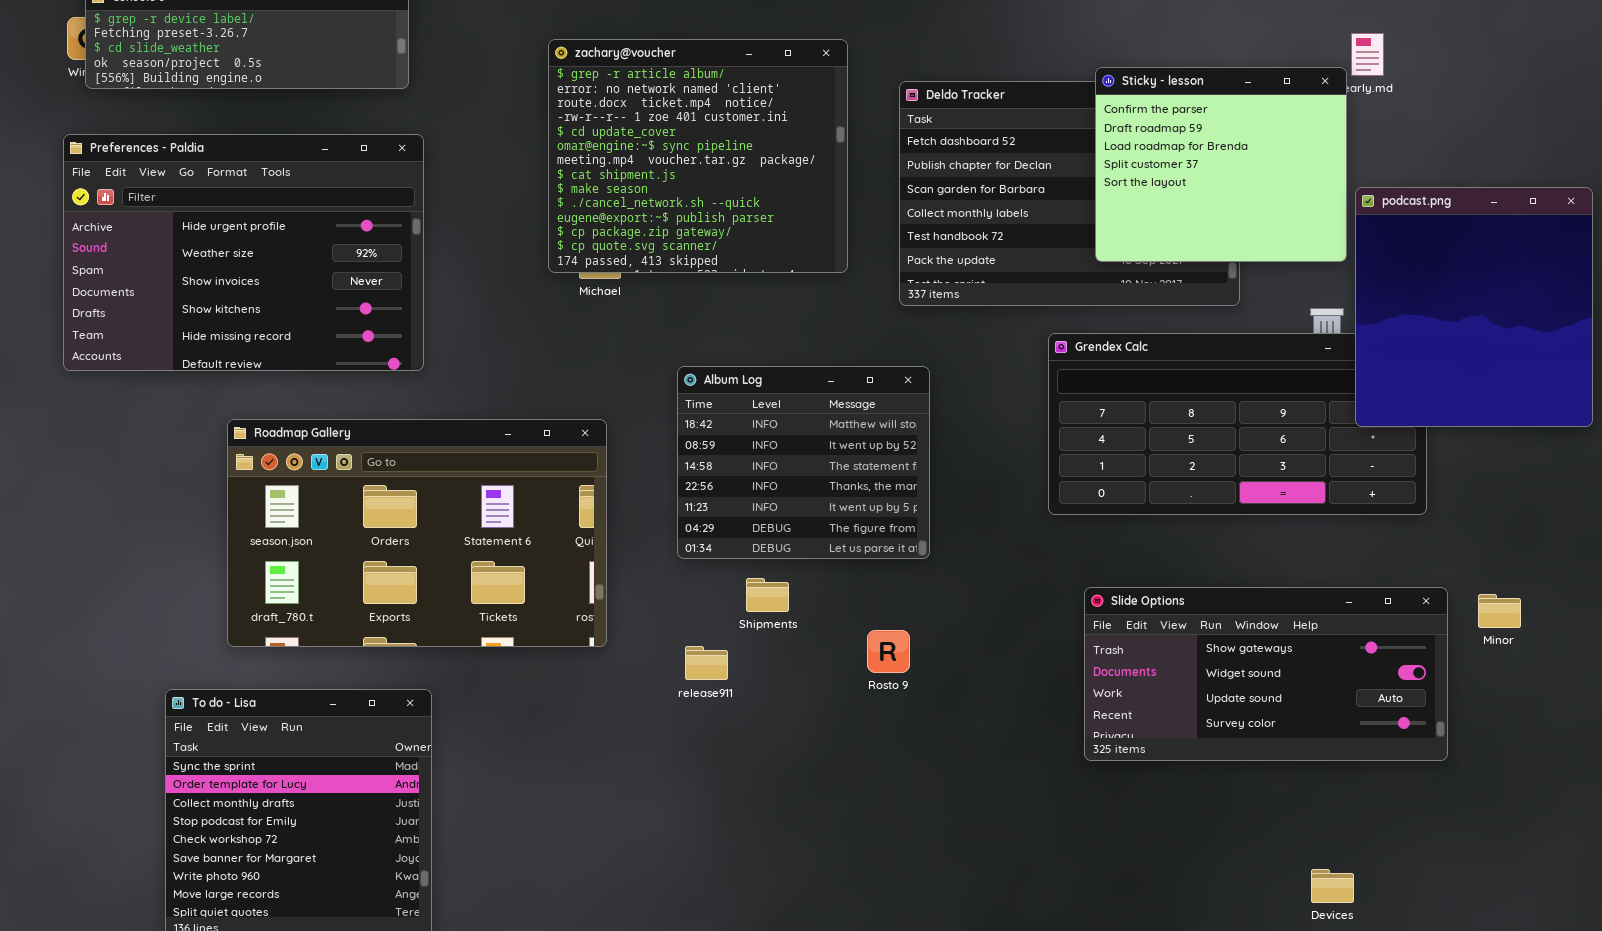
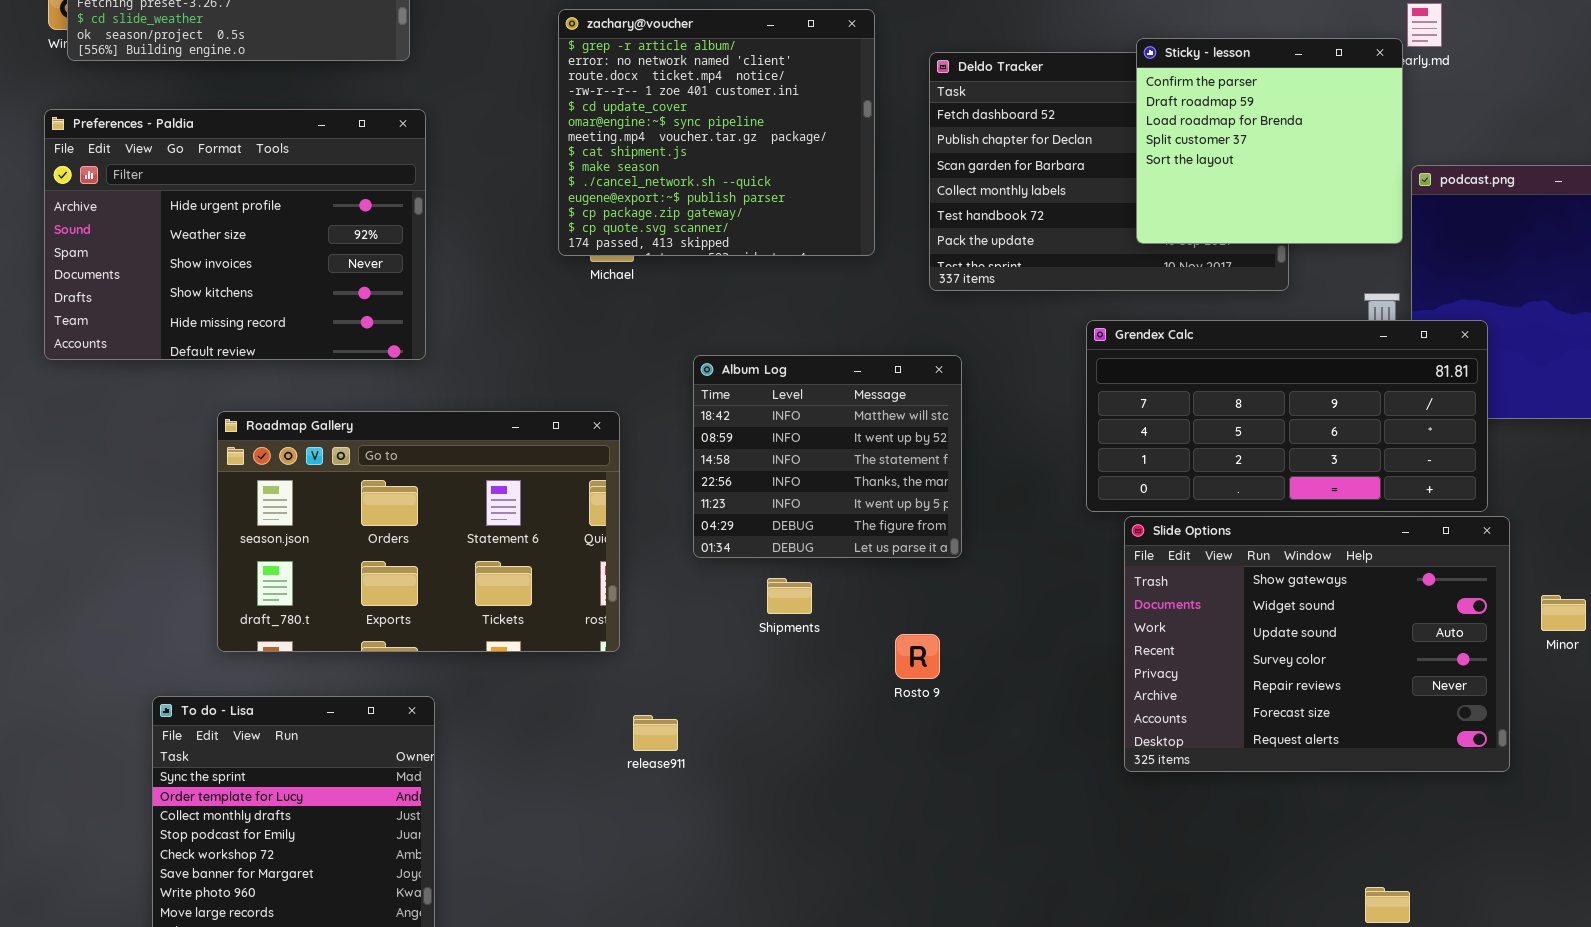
Grendex Calc: [1048,333,1427,515] -> [1086,320,1488,512], raised
Slide Options: [1084,587,1448,761] -> [1124,516,1510,772], resized
release911: [685,646,728,680] -> [633,715,678,751], moved

